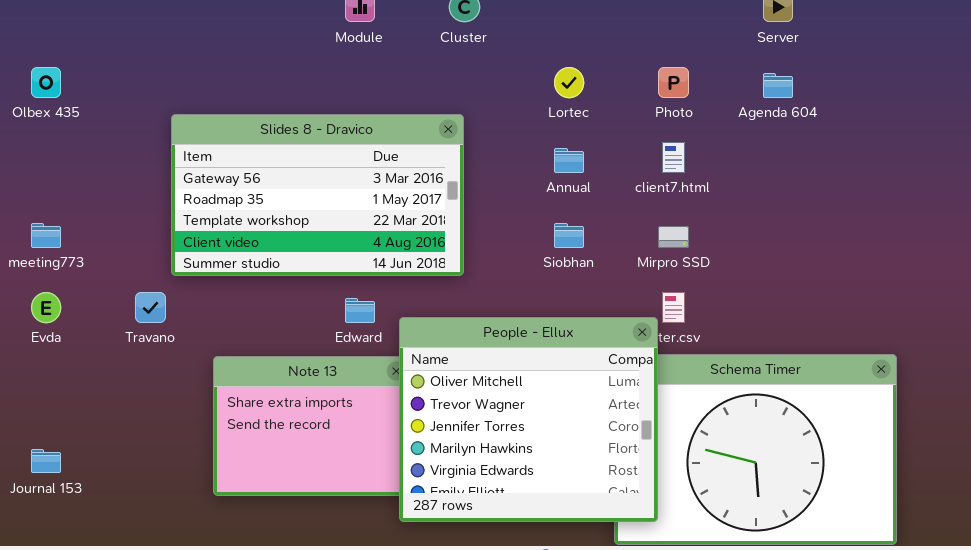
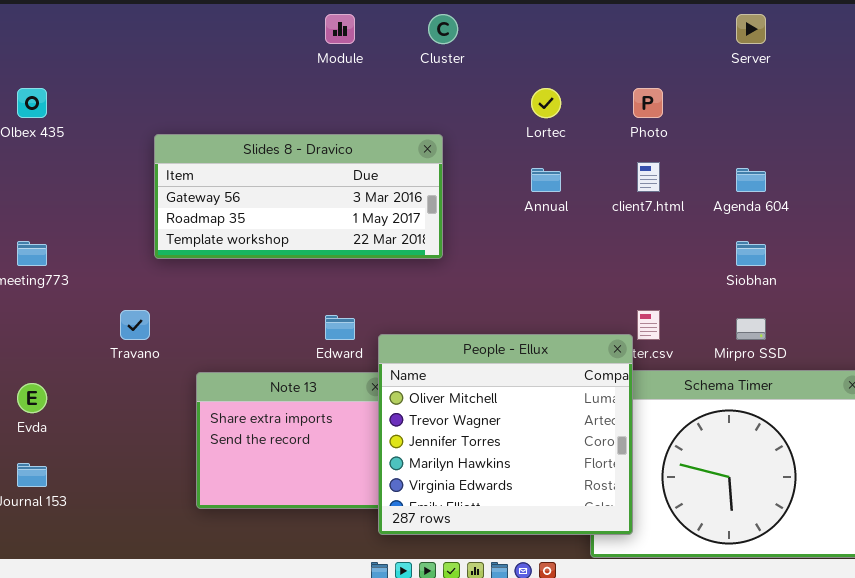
Agenda 604: [763,73,793,98] -> [736,168,766,192], moved
Slides 8 - Dravico: [171,114,464,276] -> [154,134,443,259], resized
Siobhan: [554,223,584,248] -> [736,241,766,266], moved
Mirpro SSD: [658,226,689,248] -> [736,318,766,340], moved
Evda: [31,292,61,323] -> [17,383,47,413], moved

